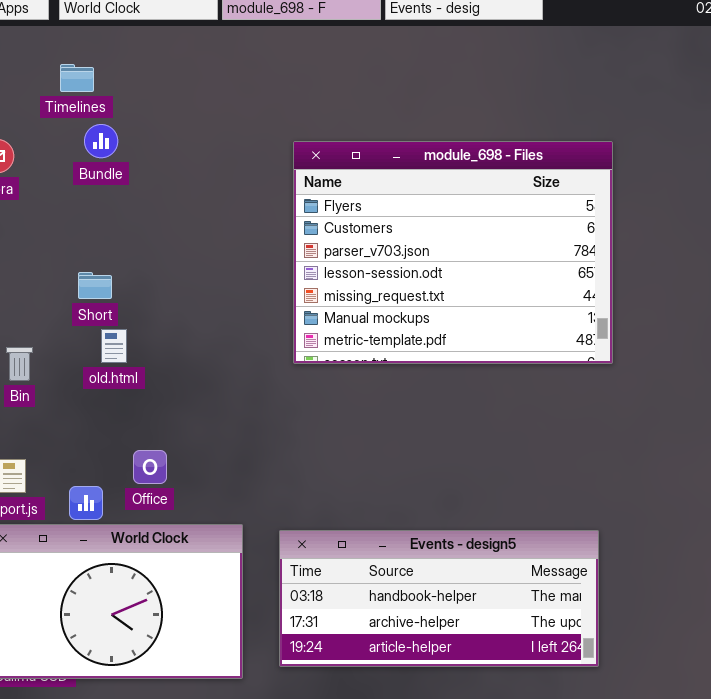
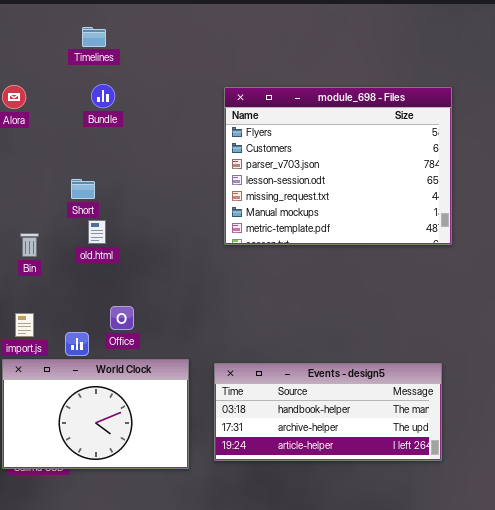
Timelines: [60,64,94,92] -> [82,27,106,47], moved
Bundle: [84,124,118,158] -> [91,84,115,108], moved

